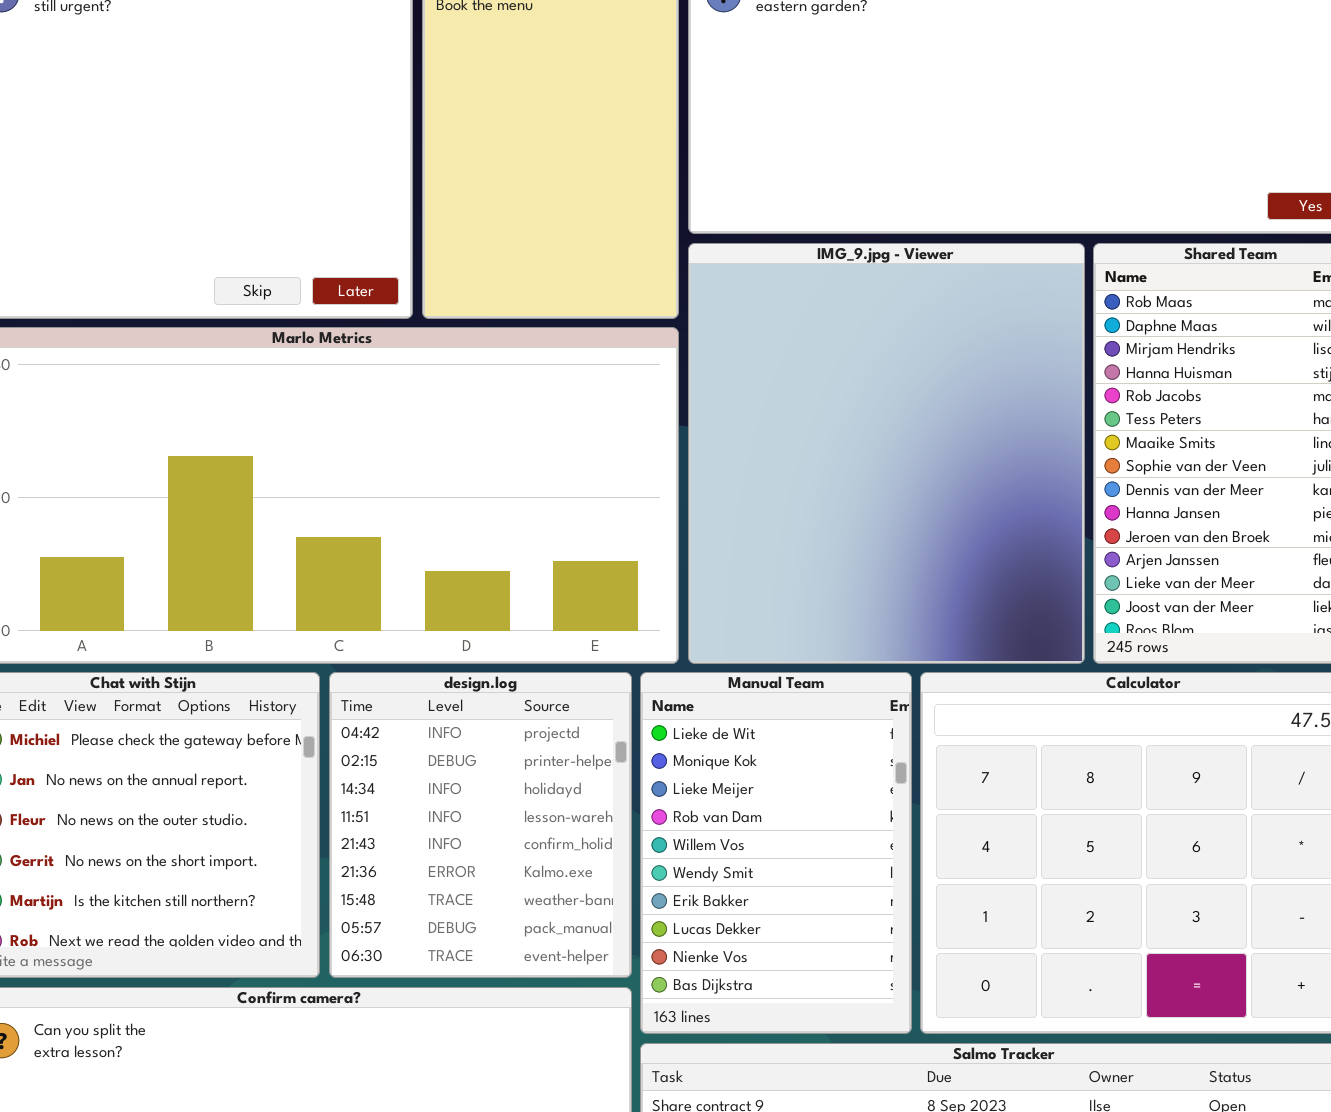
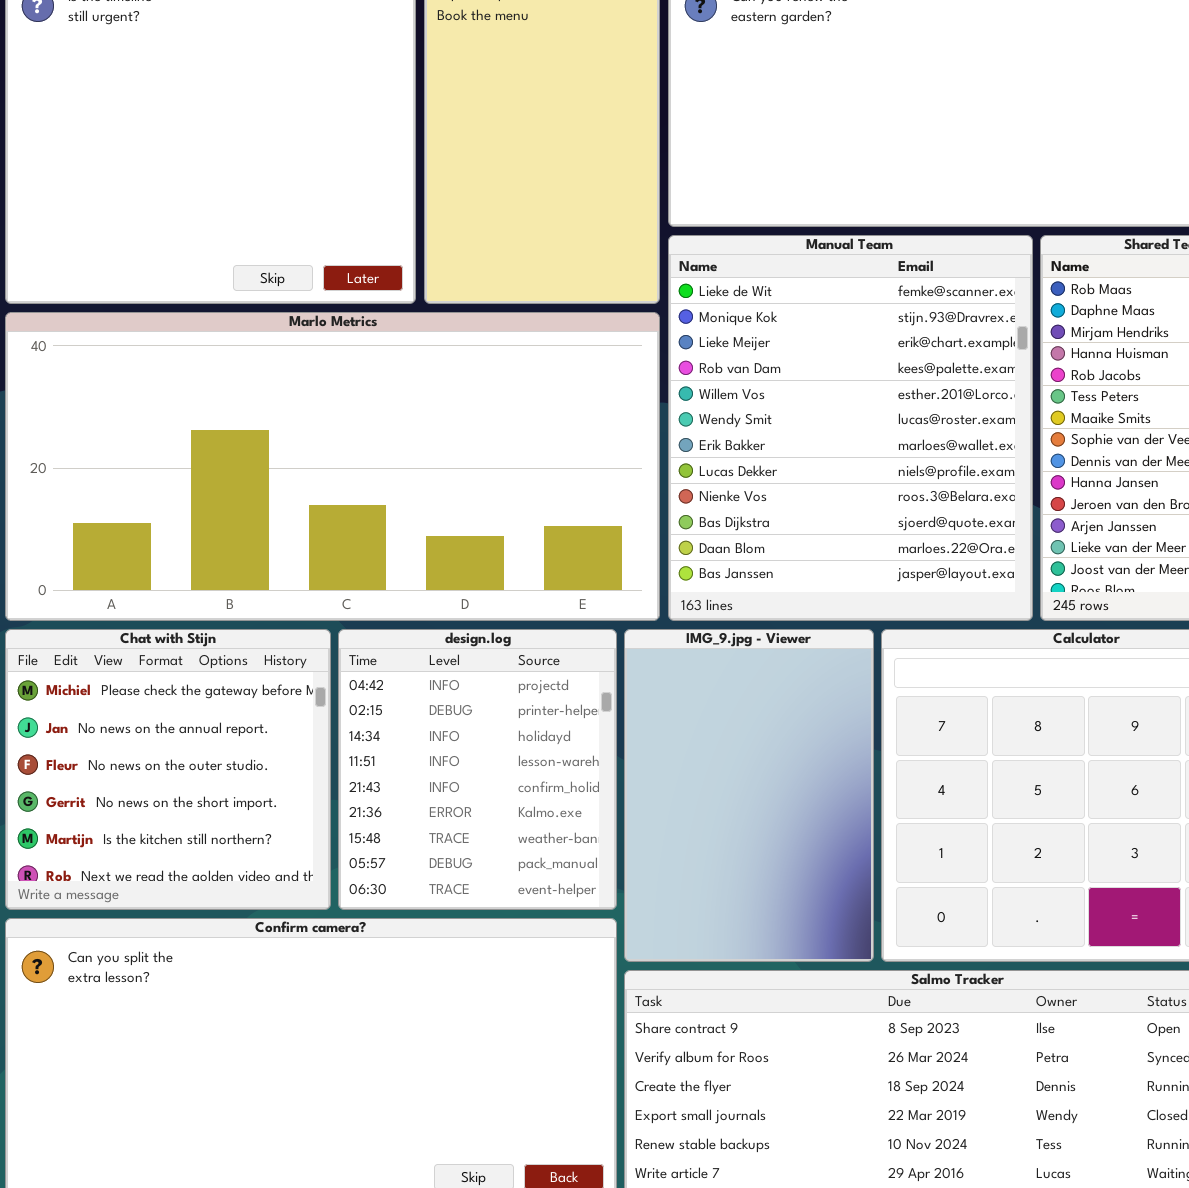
IMG_9.jpg - Viewer: [688,243,1085,664] -> [624,629,874,962], moved, resized
Manual Team: [640,672,912,1034] -> [668,235,1033,621], moved, resized

